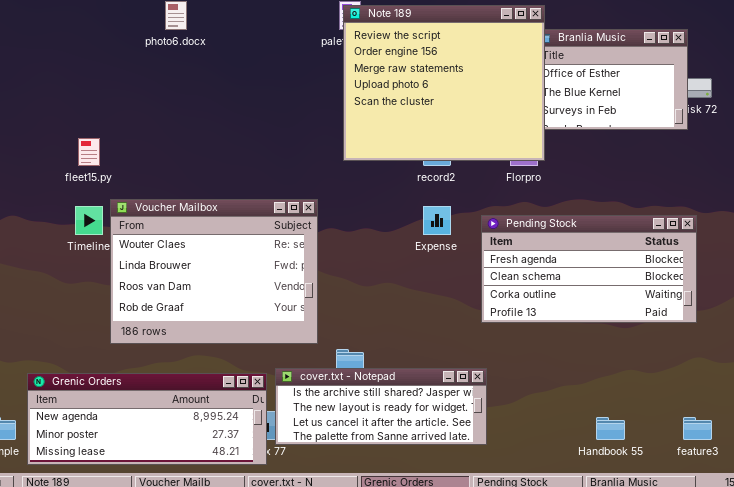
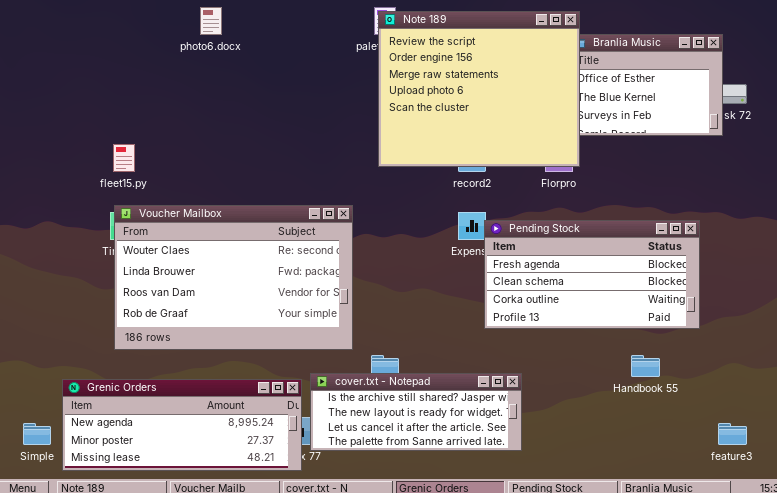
Voucher Mailbox: [110,199,318,344] -> [114,205,353,350], resized
Pending Stock: [481,215,697,323] -> [484,220,700,329], moved
Handbook 55: [596,417,625,440] -> [631,355,660,377], moved

